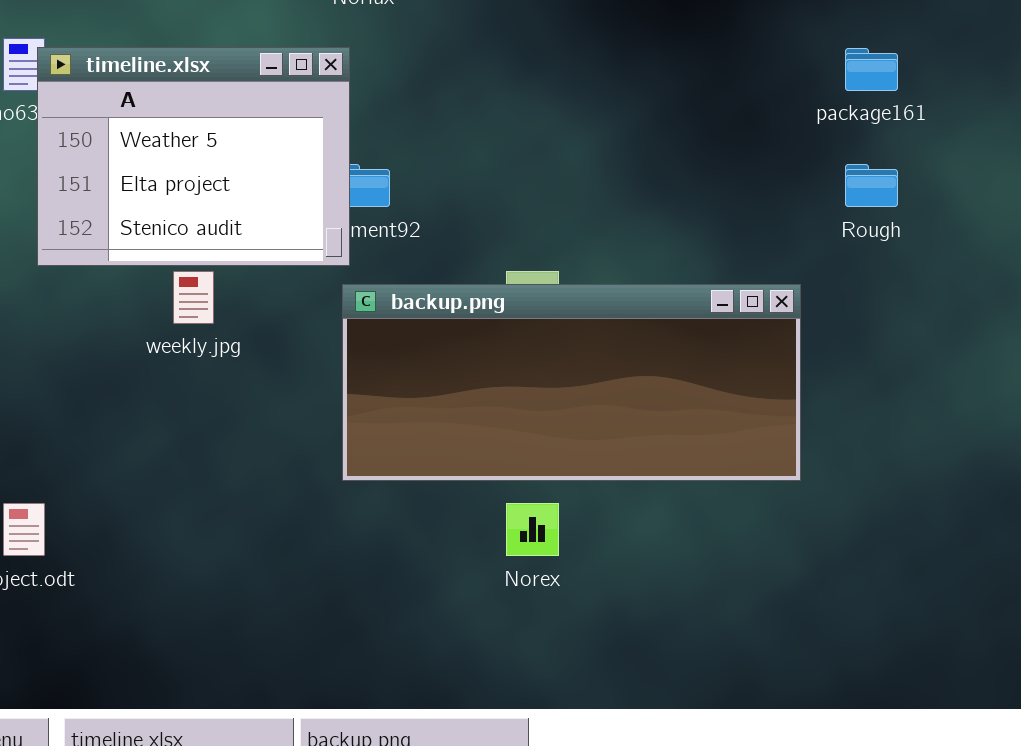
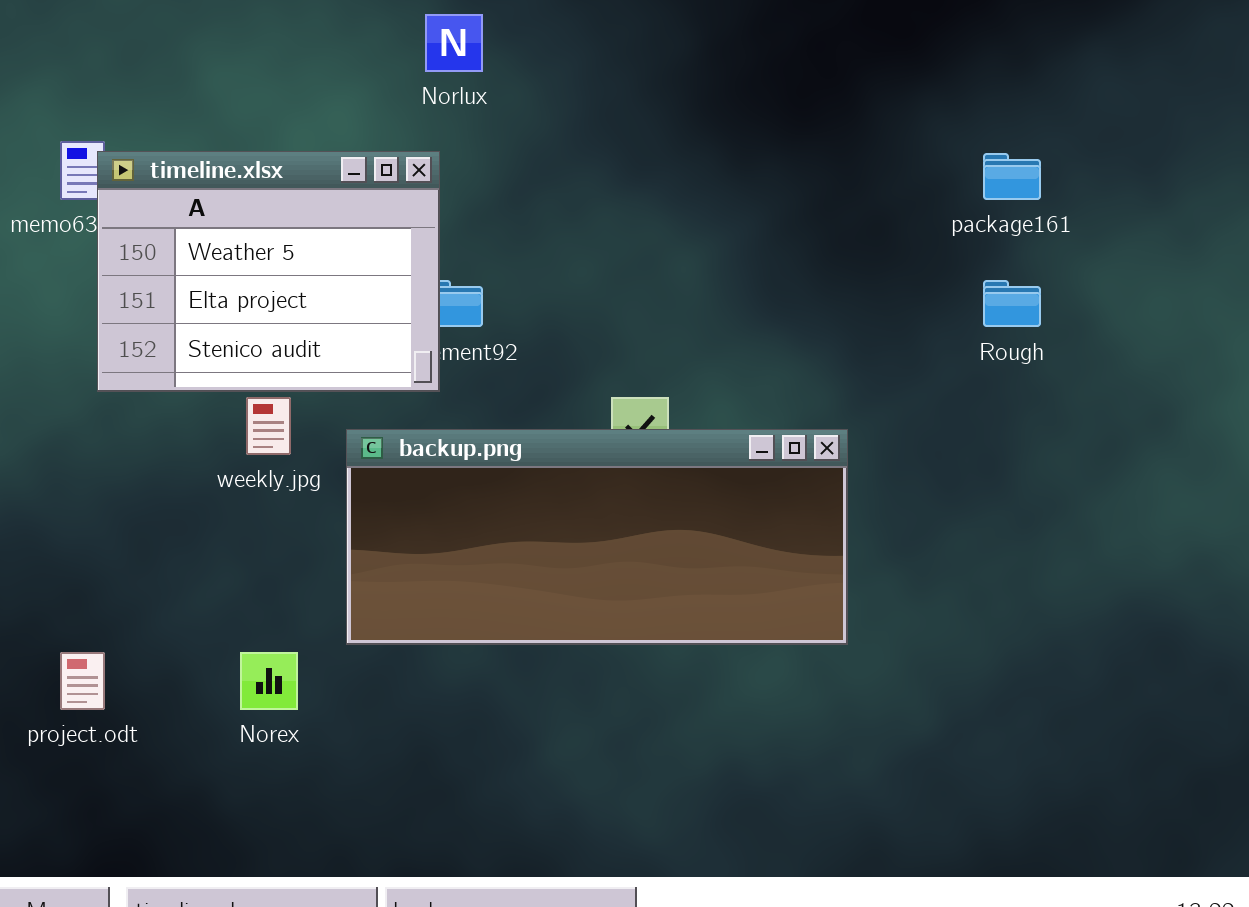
backup.png: [342,284,801,481] -> [346,429,848,645], moved
Norex: [506,503,559,556] -> [240,652,298,710], moved

